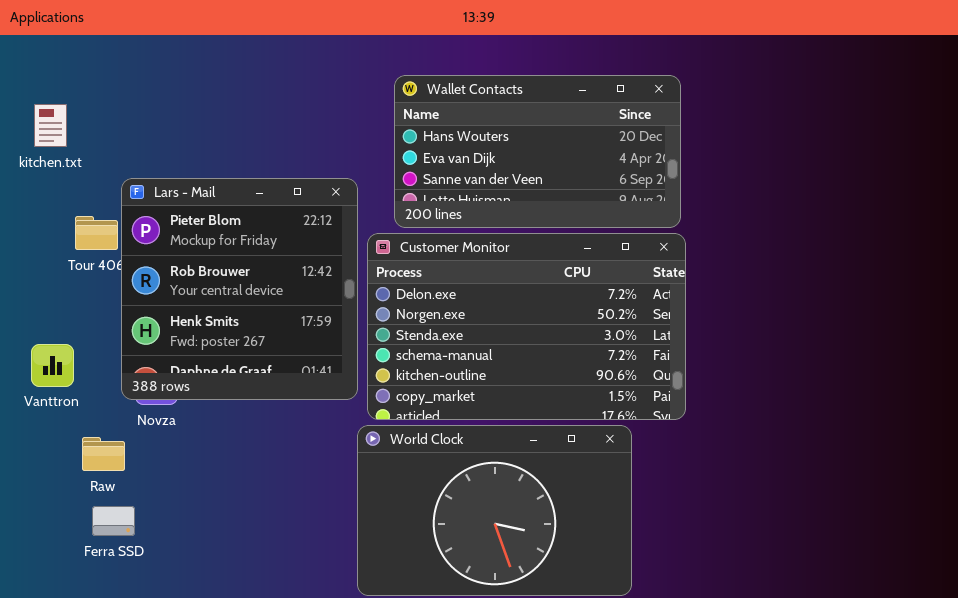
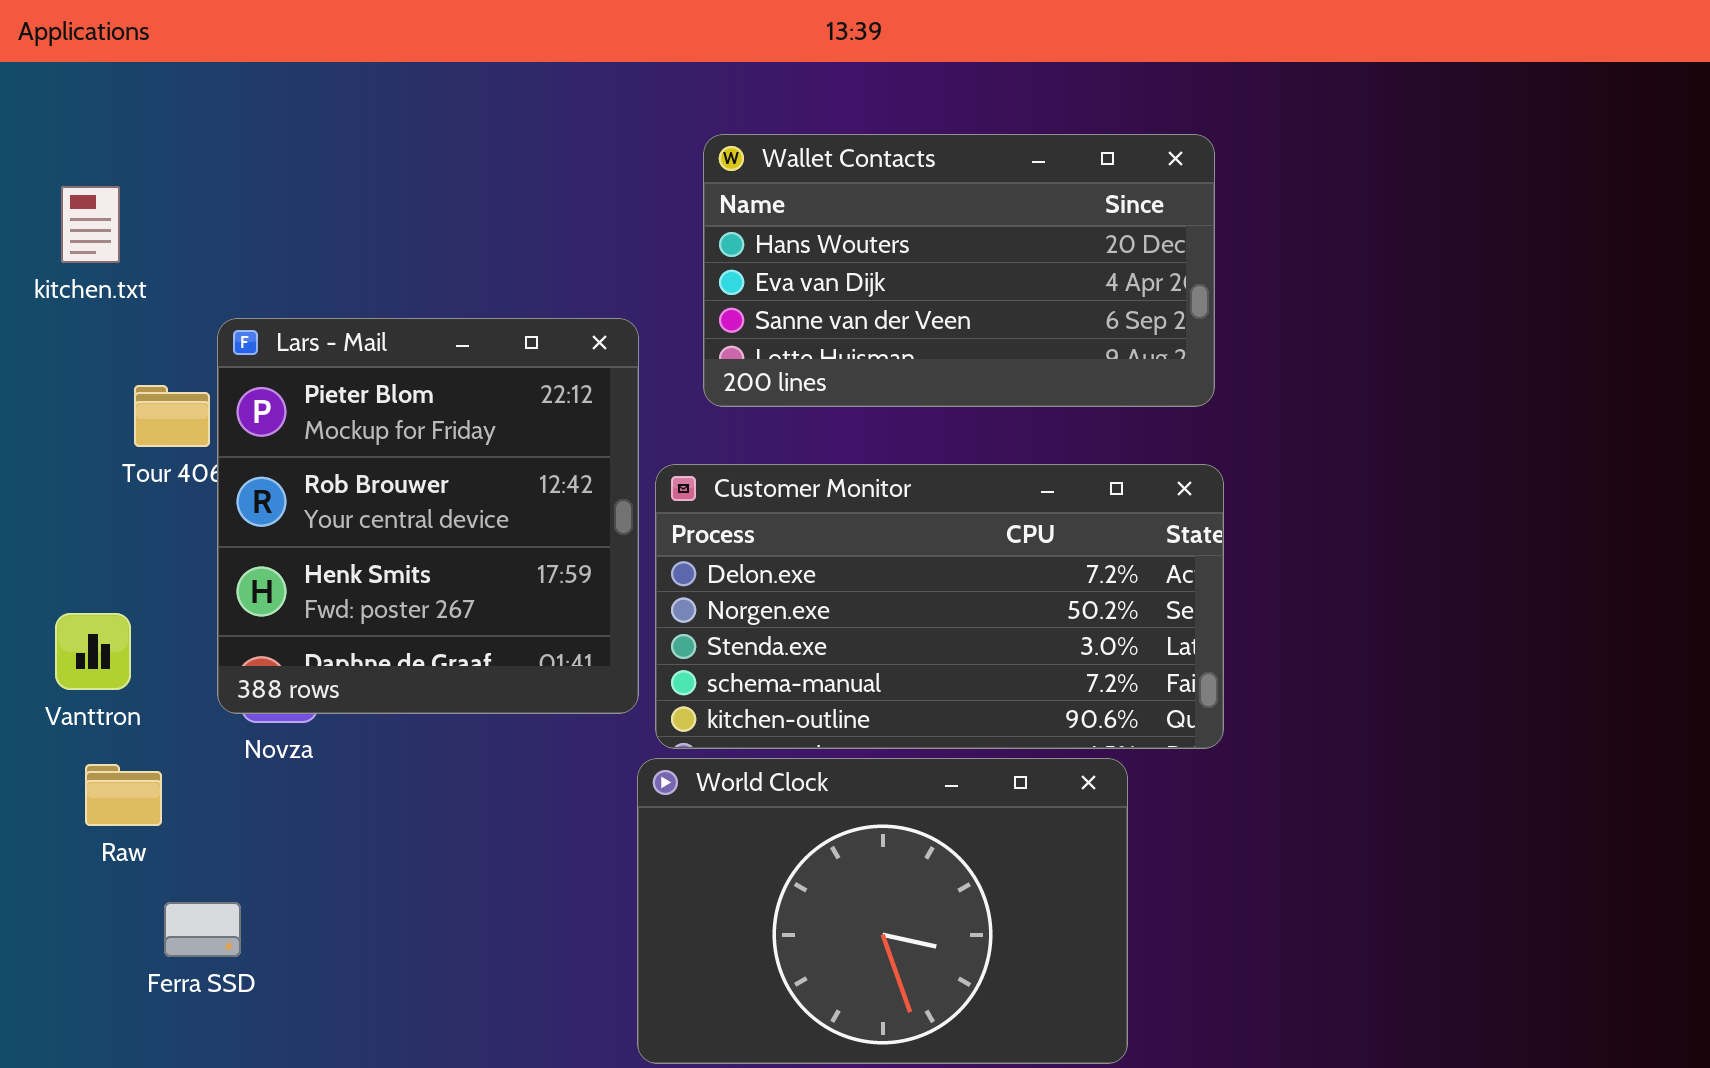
Customer Monitor: [367,233,686,420] -> [655,464,1224,749], resized
Raw: [82,437,125,471] -> [85,764,162,826], moved

